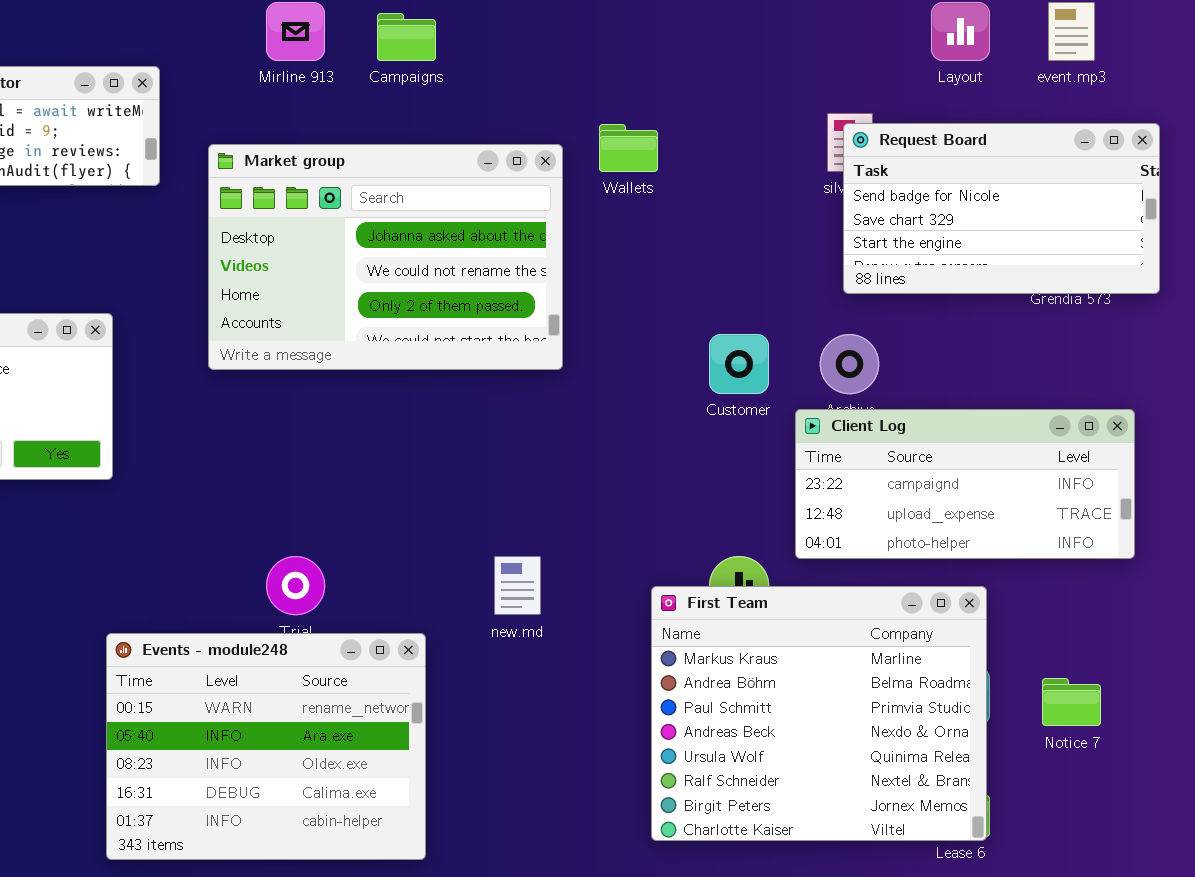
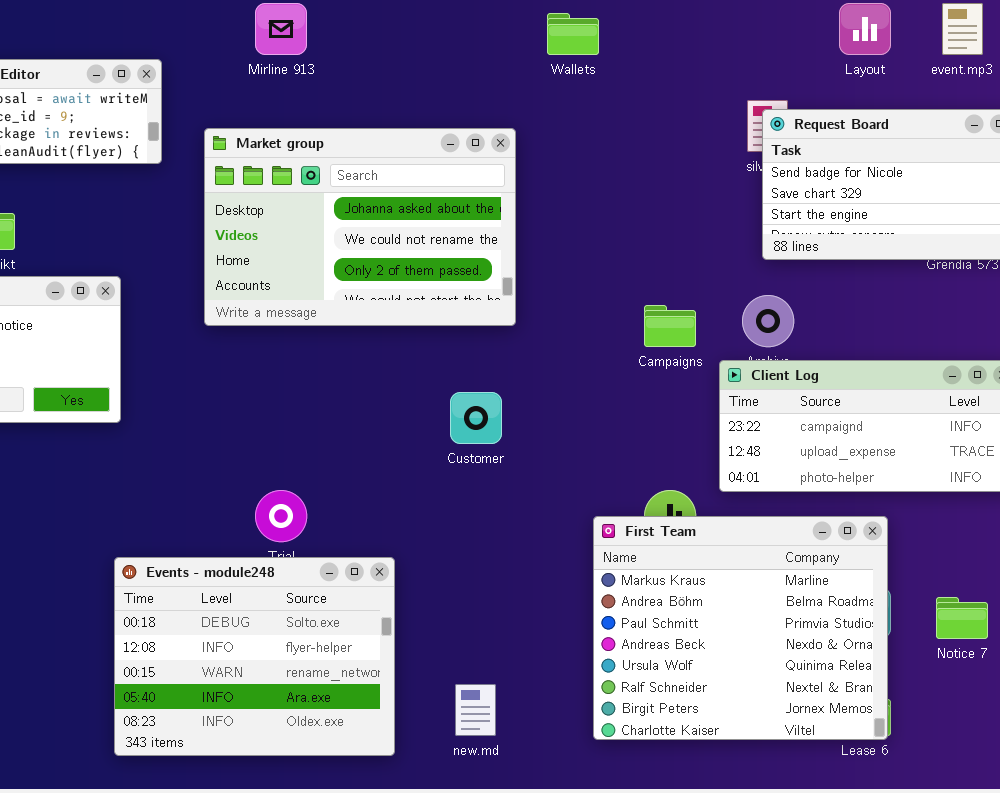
Campaigns: [377,13,436,61] -> [644,305,696,347], moved
Wallets: [599,124,658,172] -> [547,13,599,55], moved
Customer: [709,334,769,394] -> [450,392,502,444], moved
new.md: [494,556,541,615] -> [455,684,496,736], moved
Events - module248: [106,633,426,860] -> [114,557,395,756], scrolled up 2 rows

